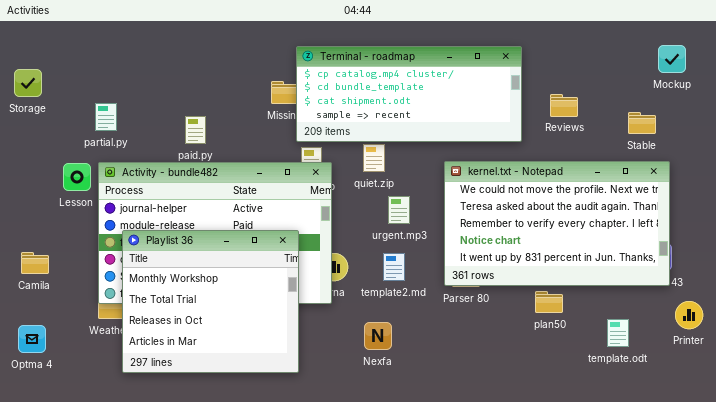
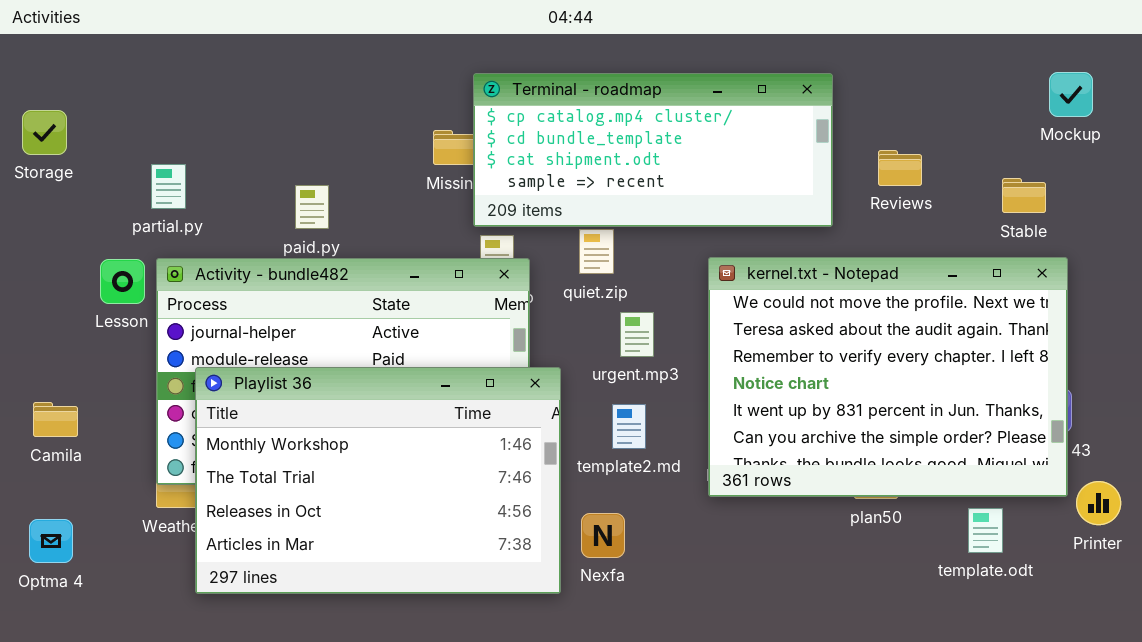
kernel.txt - Notepad: [444,161,670,286] -> [708,257,1068,497], resized
Playlist 36: [122,230,299,373] -> [195,367,561,594], resized

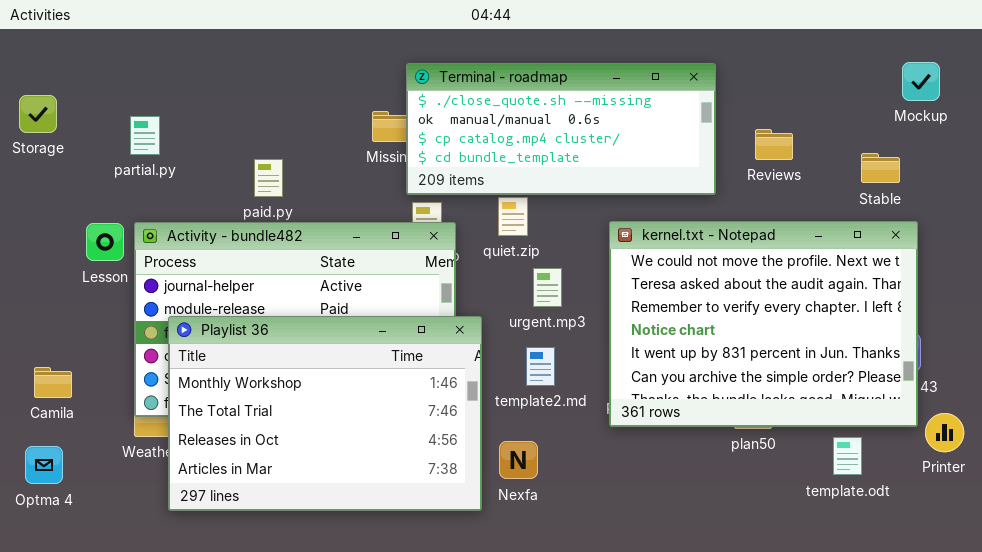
Terminal - roadmap: [473,73,833,227] -> [406,63,716,195], scrolled up 2 rows
partial.py: [151,164,186,209] -> [130,116,160,155], moved
Camila: [33,402,78,437] -> [34,367,72,398], moved

